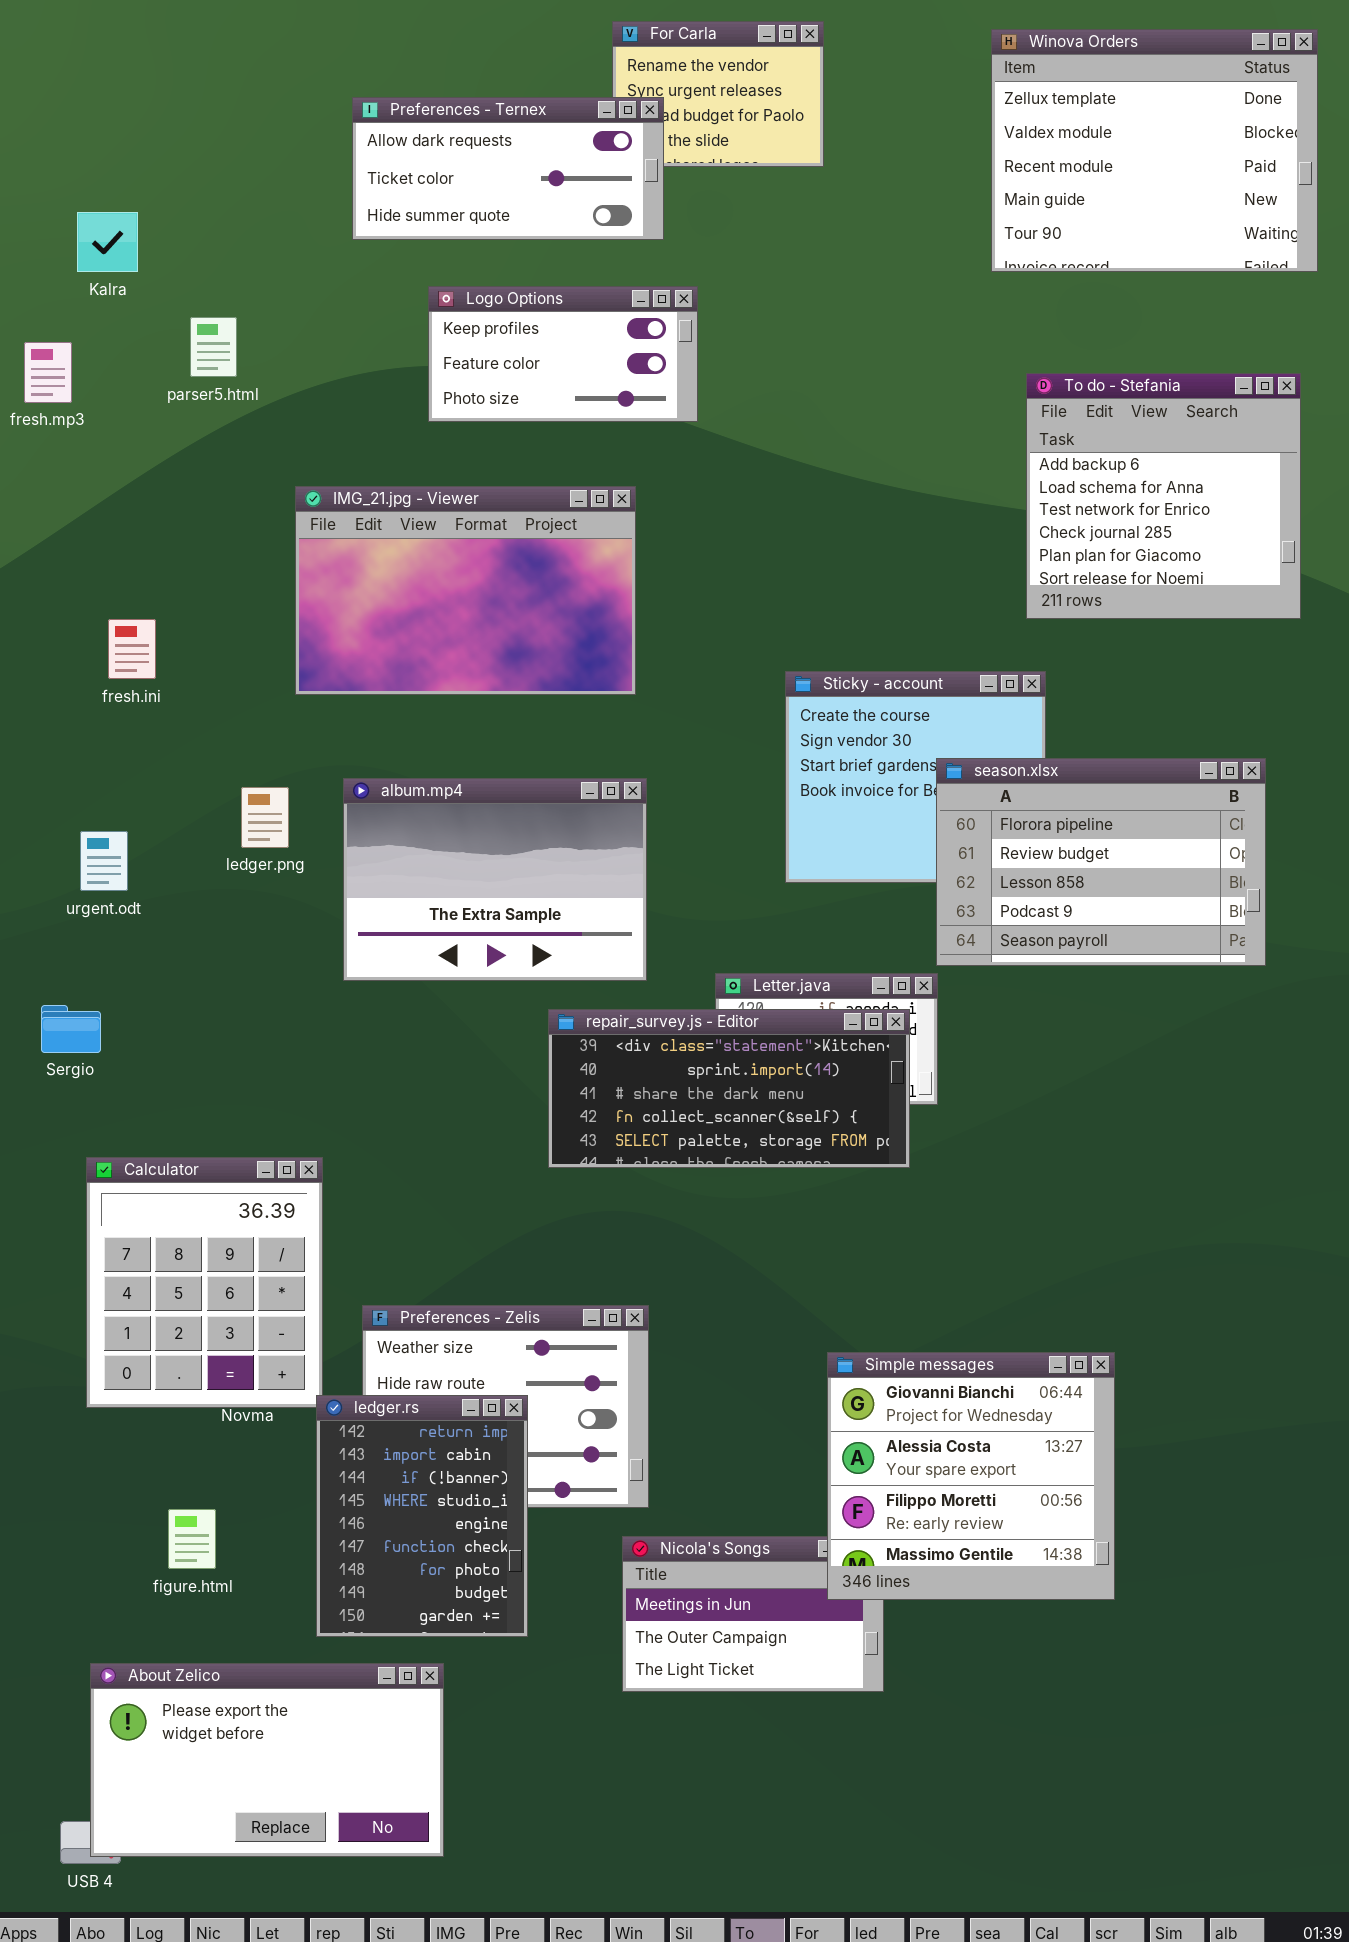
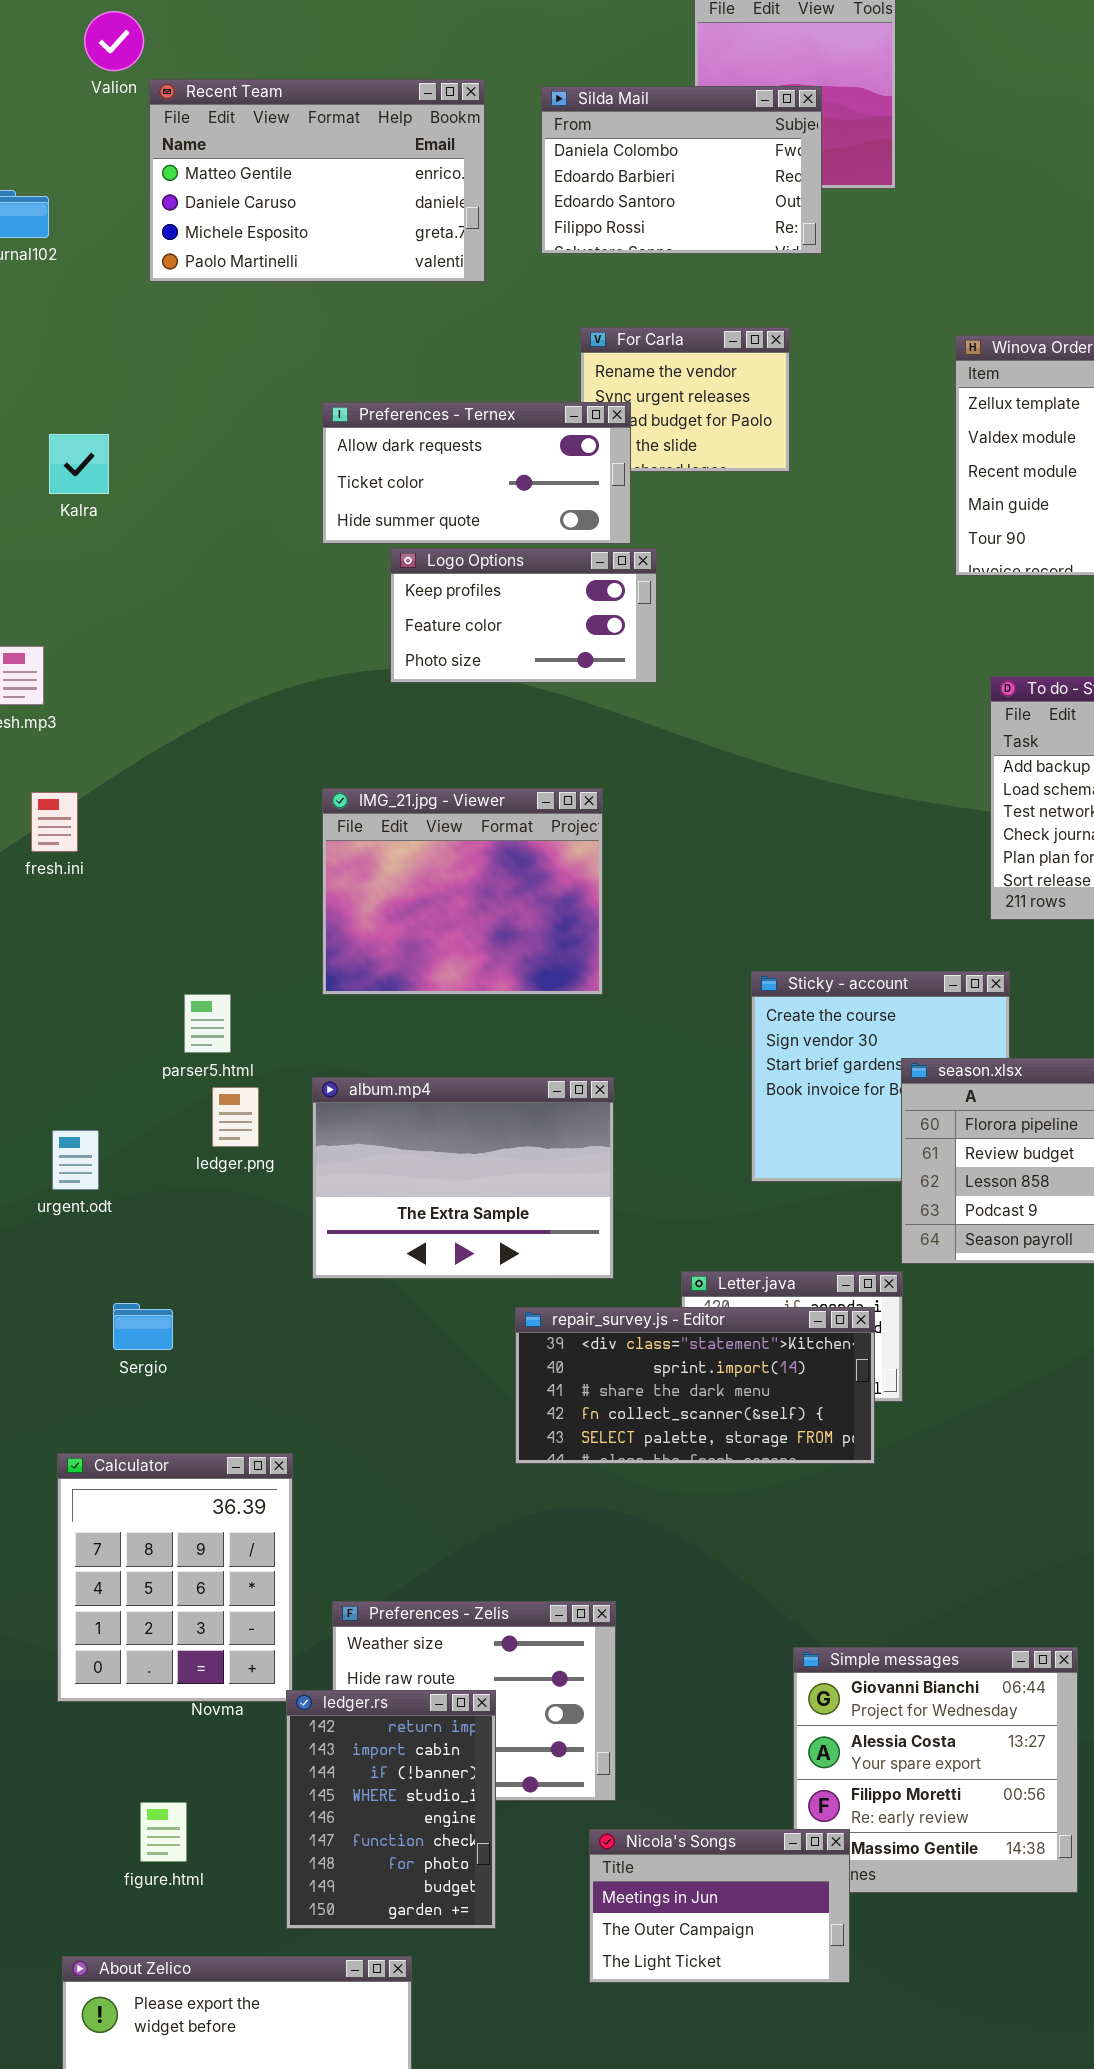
Kalra: [77,212,138,272] -> [49,434,109,494], moved
Logo Options: [428,286,698,422] -> [390,548,657,683], moved
parser5.html: [190,317,237,377] -> [184,994,231,1053], moved
IMG_21.jpg - Viewer: [295,486,636,695] -> [322,788,603,995], resized
fresh.ini: [108,619,156,679] -> [31,792,78,852], moved
Sergio: [41,1005,101,1053] -> [113,1303,173,1350], moved
Nicola's Songs: [622,1536,884,1692] -> [589,1829,850,1983], raised

